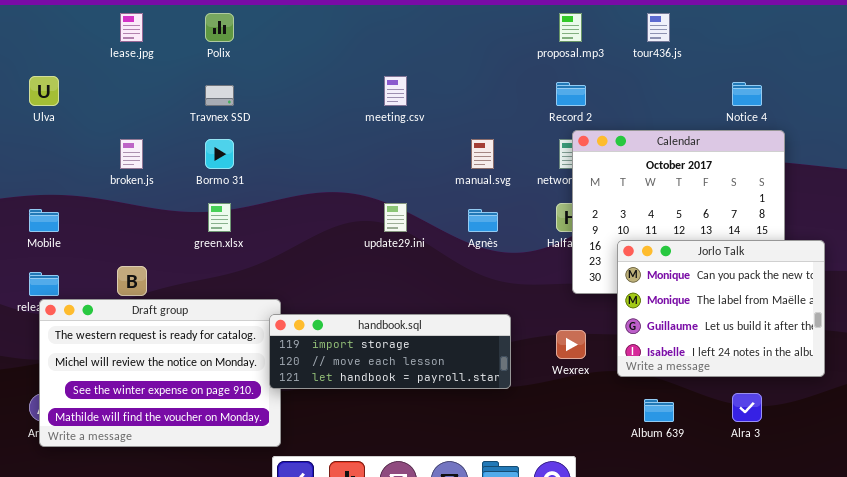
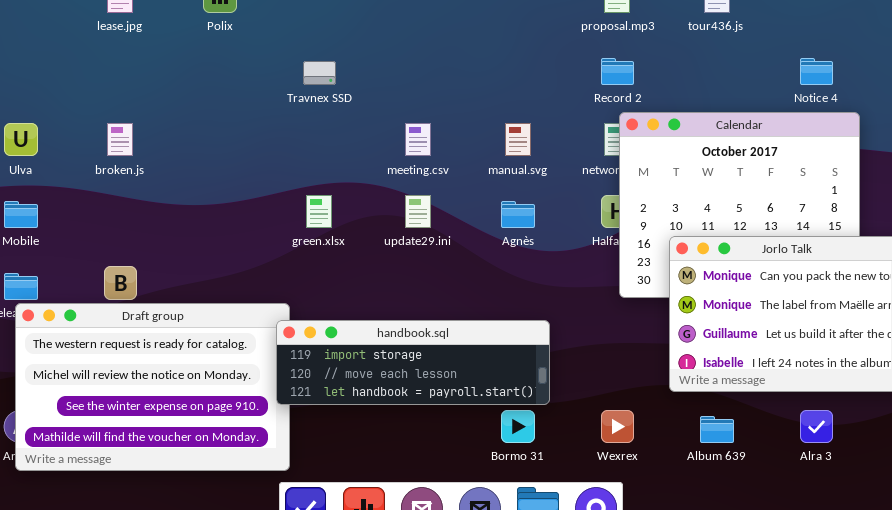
Ulva: [29,76,59,106] -> [4,123,38,156], moved
meeting.csv: [384,76,407,106] -> [405,123,431,156], moved
Travnex SSD: [205,85,234,106] -> [303,61,336,85], moved
Bormo 31: [205,139,234,169] -> [501,410,535,443], moved
green.xlsx: [208,203,231,232] -> [306,195,332,228], moved
Wexrex: [556,330,586,359] -> [601,410,634,443], moved

